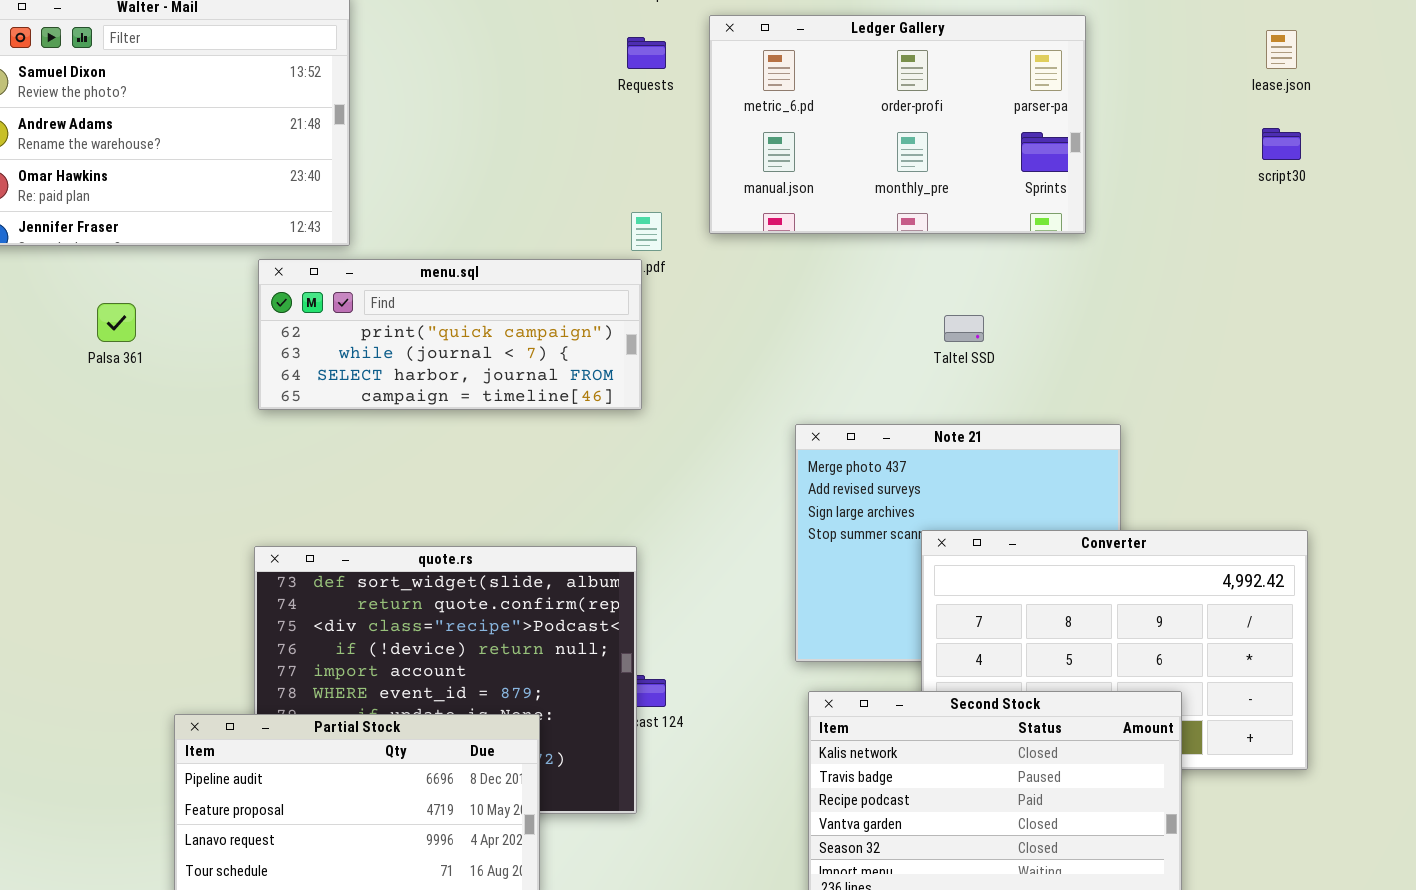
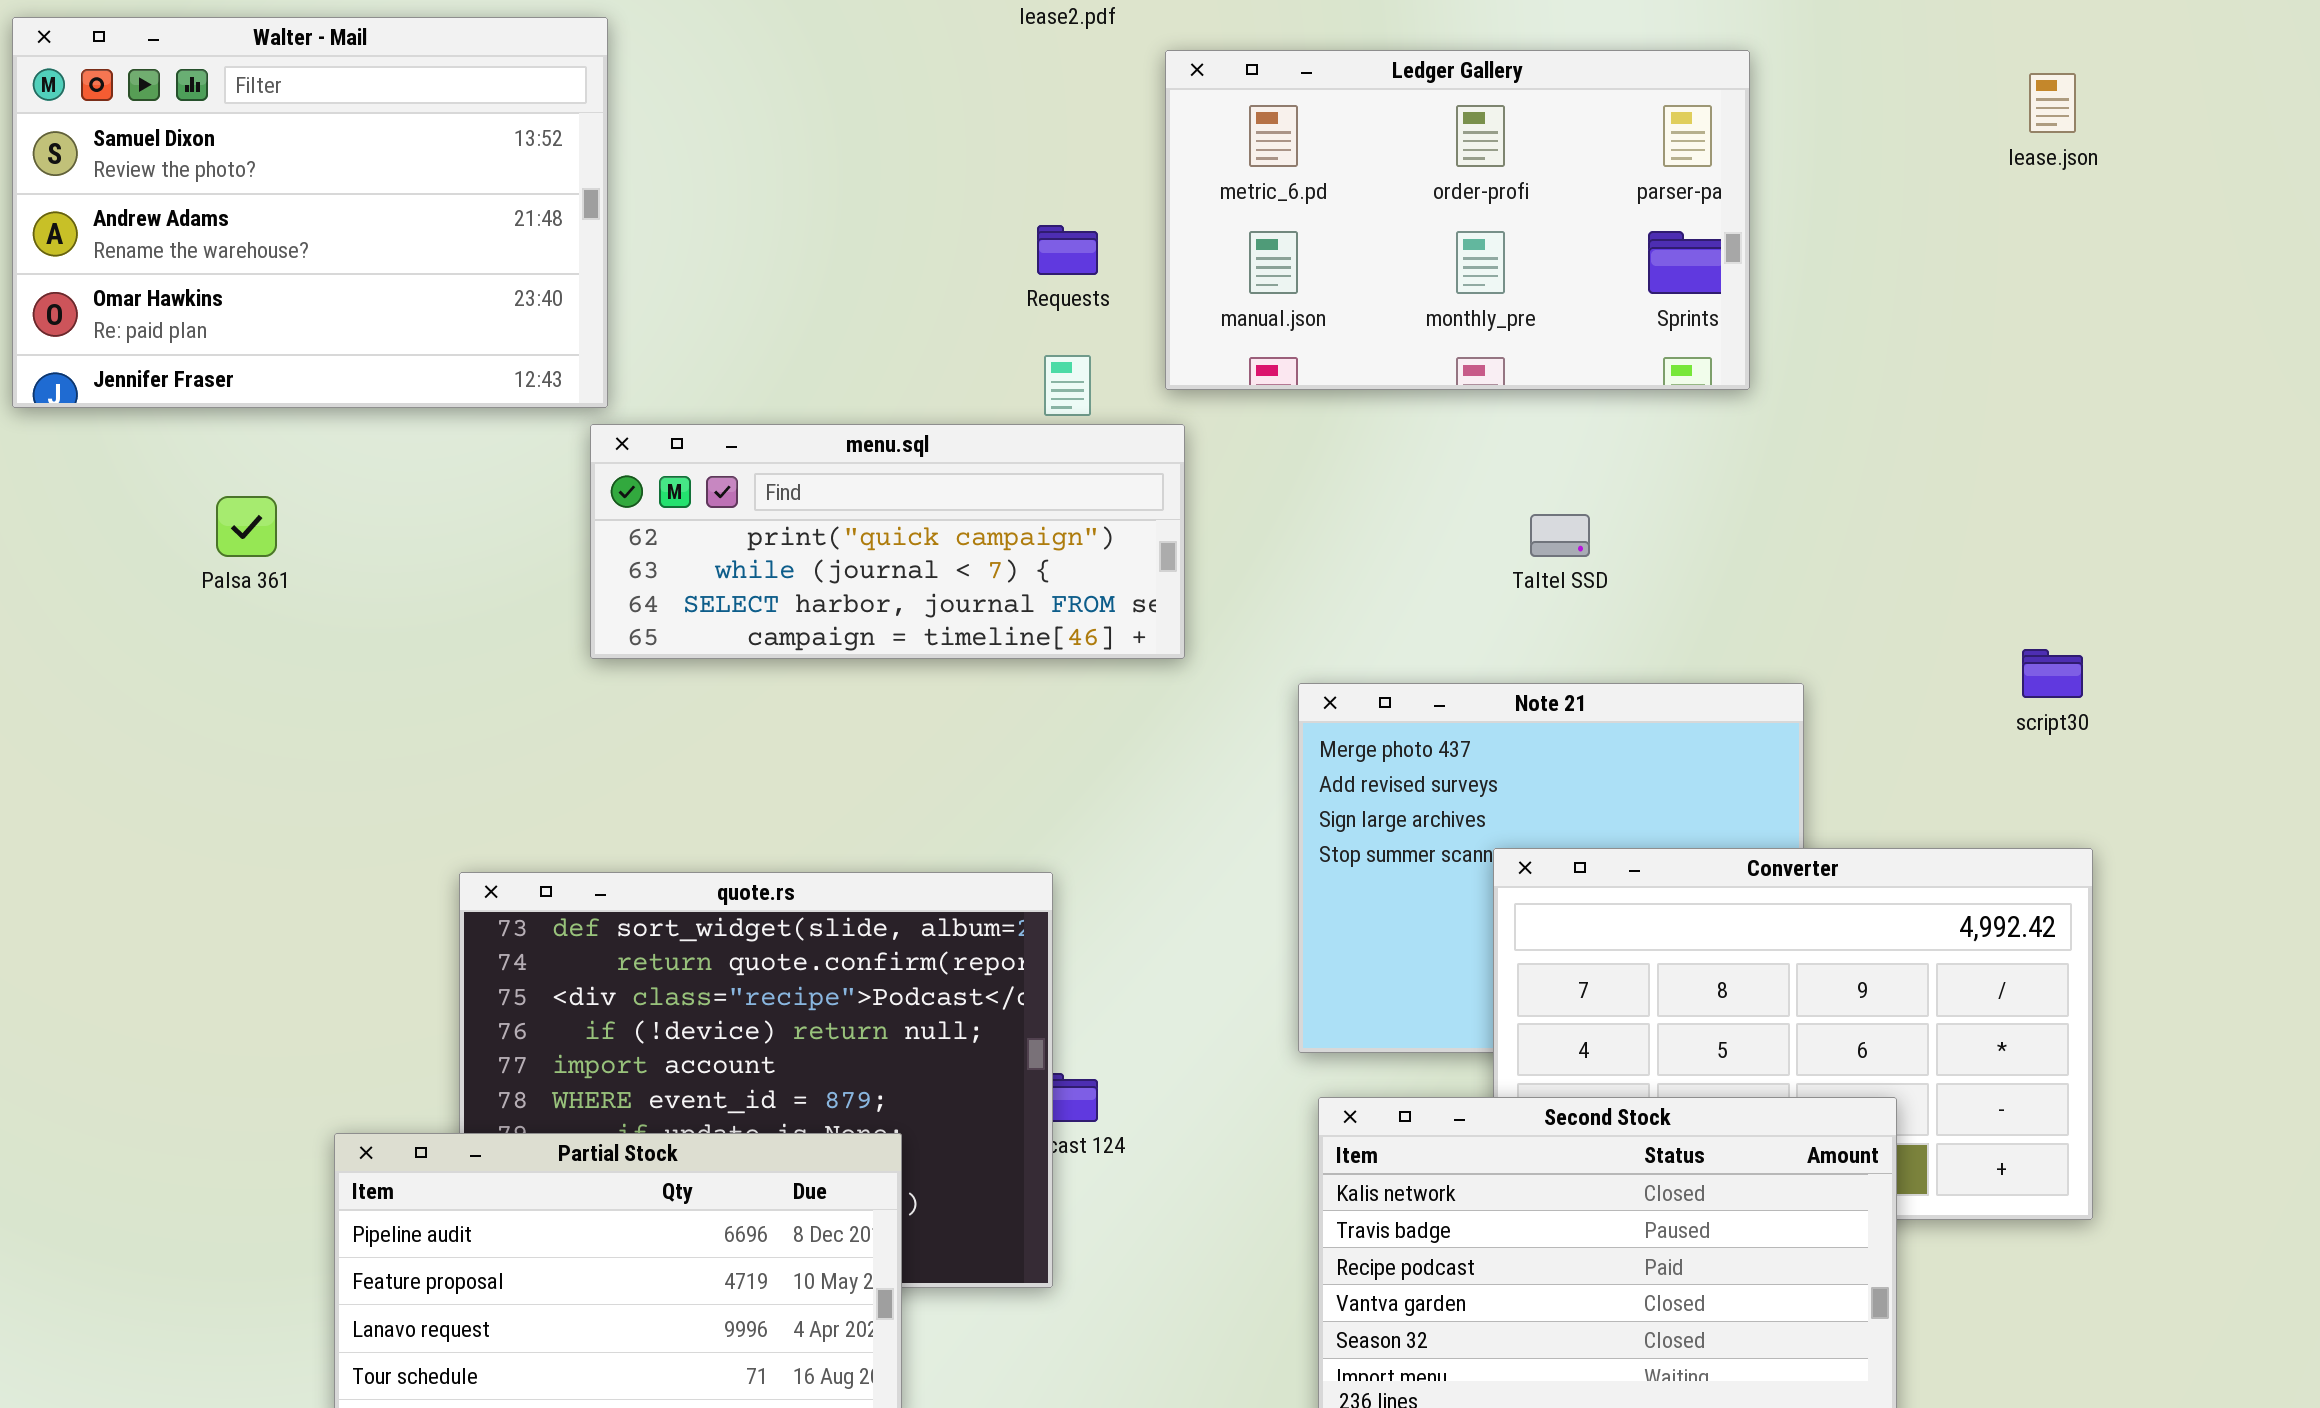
Requests: [627,37,666,69] -> [1037,225,1098,275], moved
script30: [1262,128,1301,160] -> [2022,649,2083,698], moved
menu.sql: [258,259,642,410] -> [590,424,1185,659], moved

